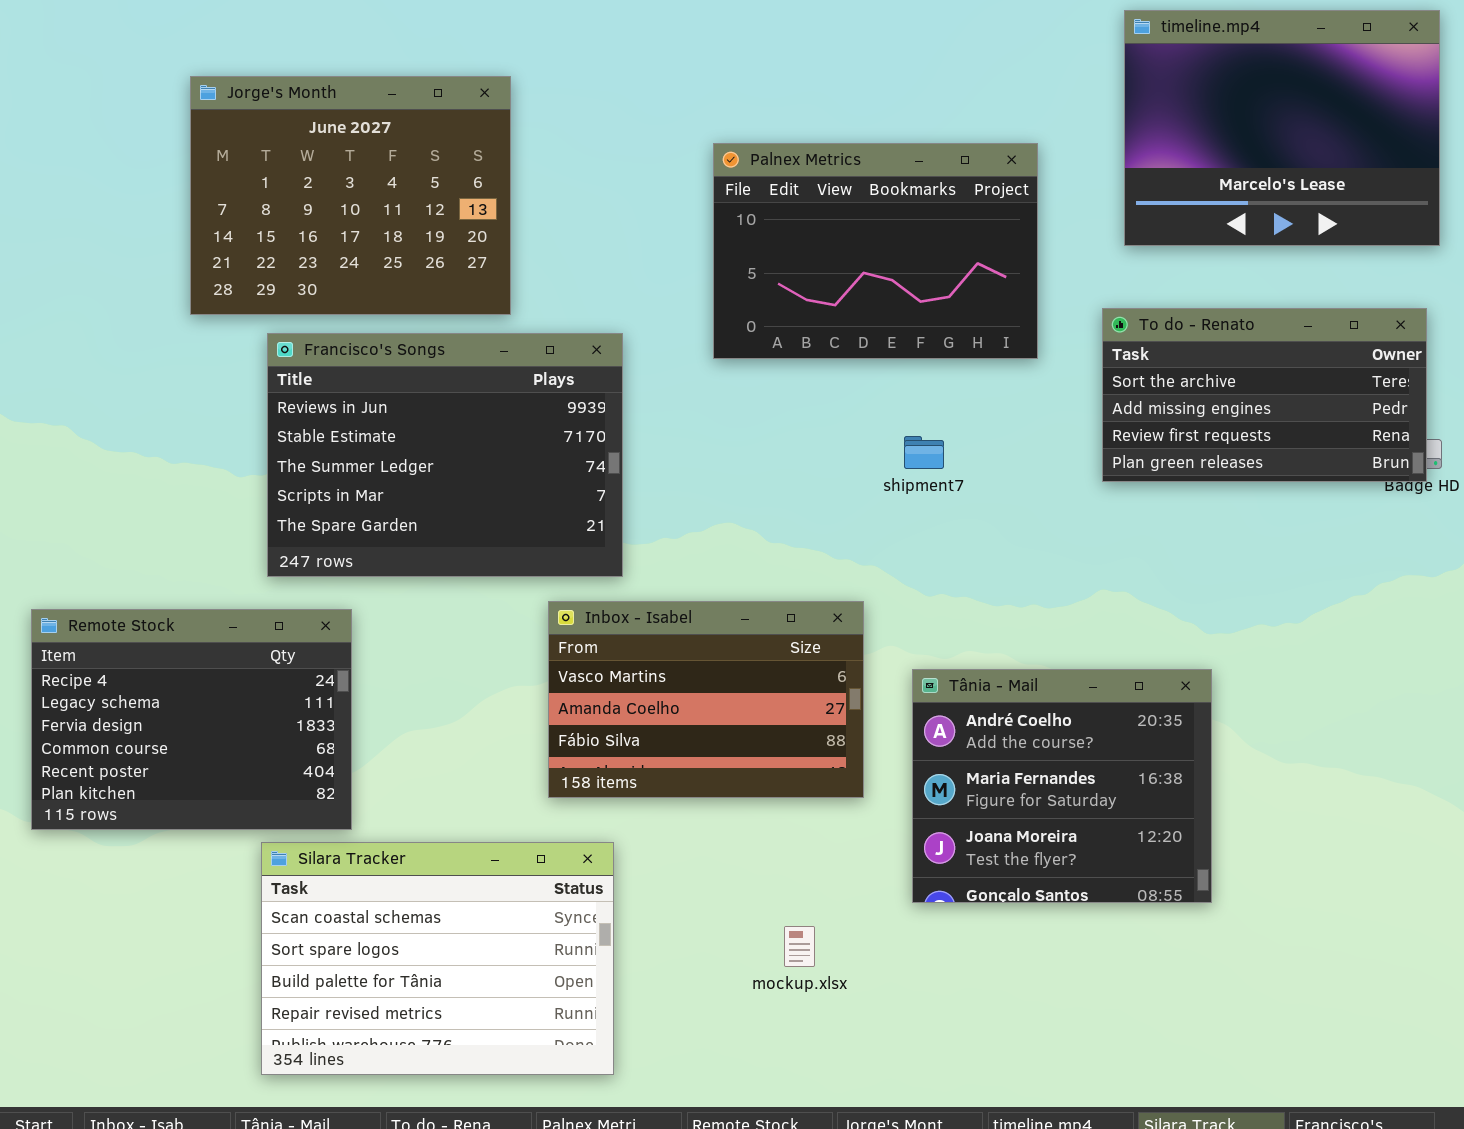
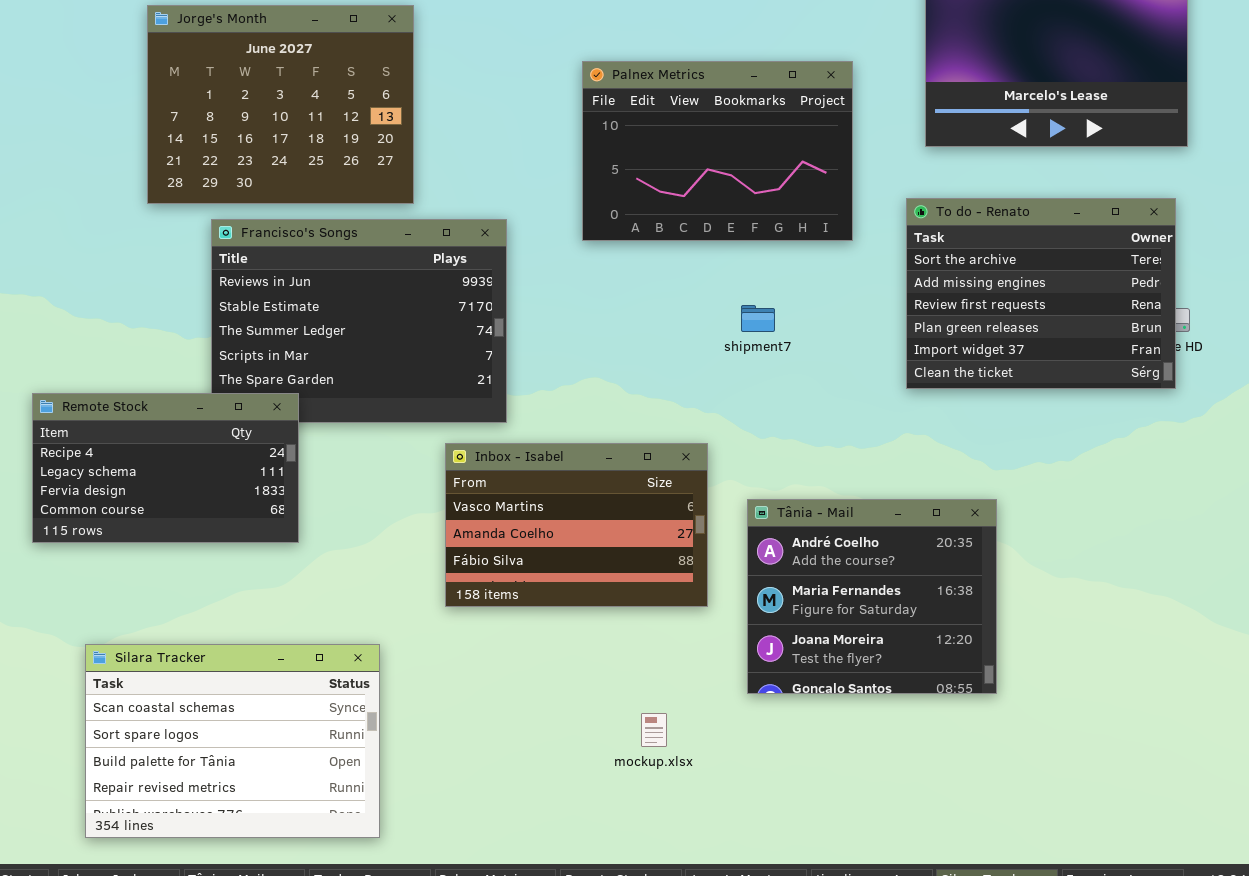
To do - Renato: [1102,308,1427,482] -> [906,198,1176,389], resized
Remote Stock: [31,609,352,830] -> [32,393,299,543], moved, resized
Silara Tracker: [261,842,614,1075] -> [85,644,380,838], moved

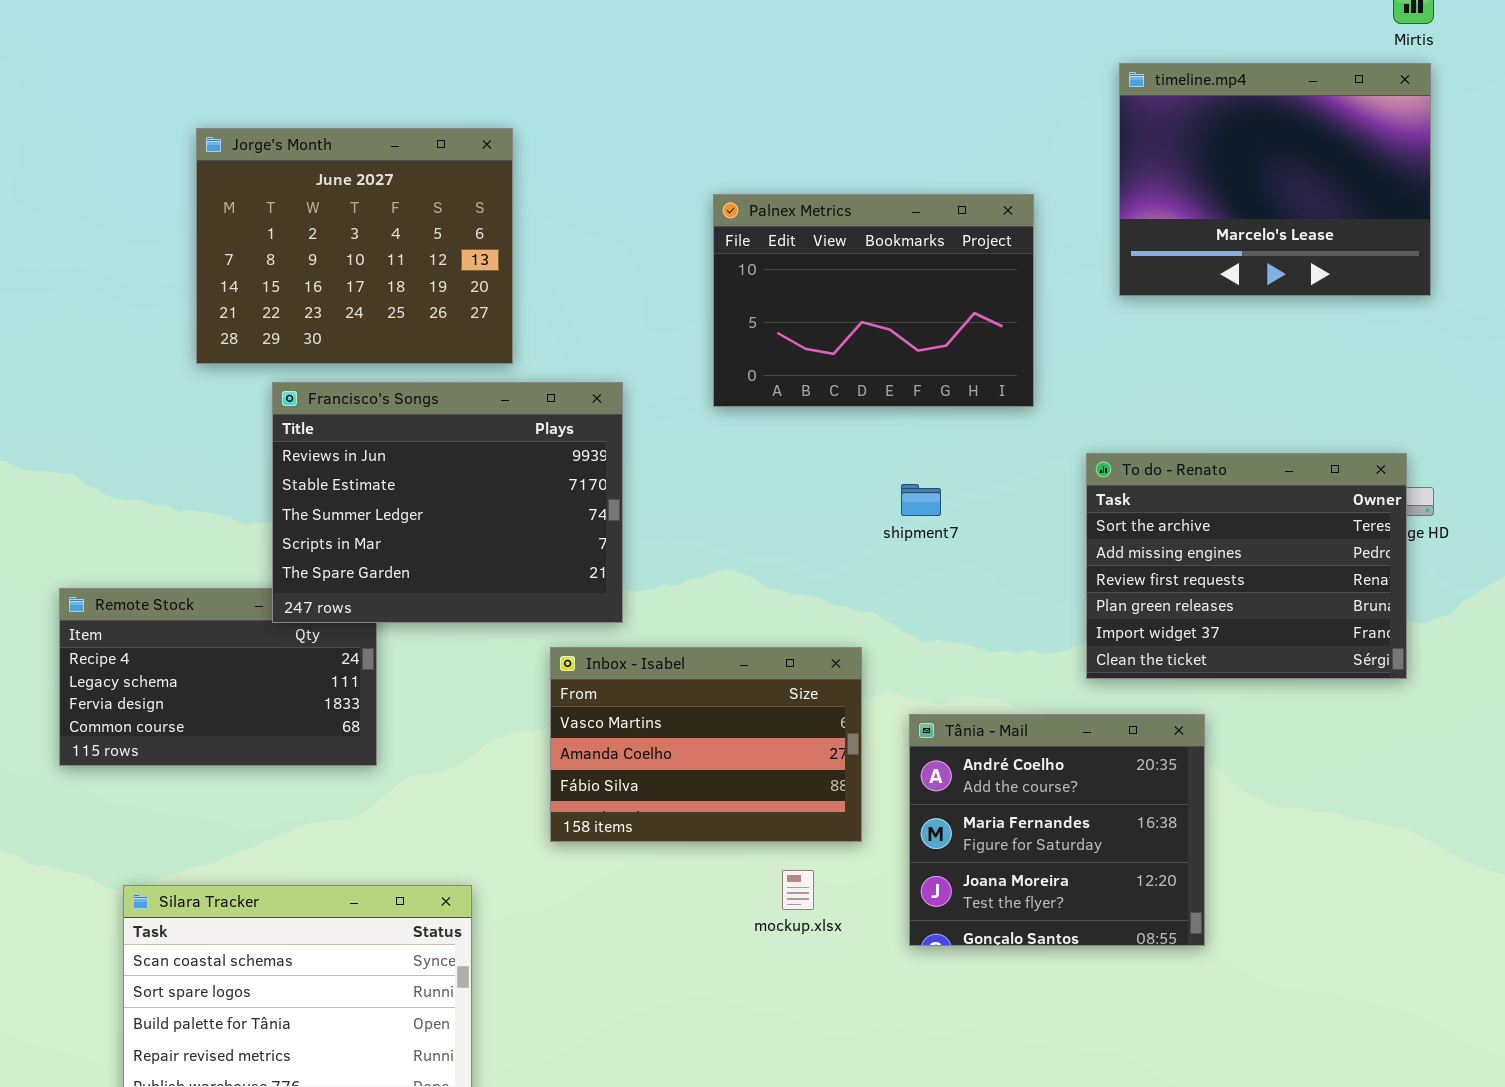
To do - Renato: [906,198,1176,389] -> [1086,453,1407,679], moved
Francisco's Songs: [211,219,507,423] -> [272,382,623,623], raised
mockup.xlsx: [641,713,667,747] -> [782,870,814,910], moved

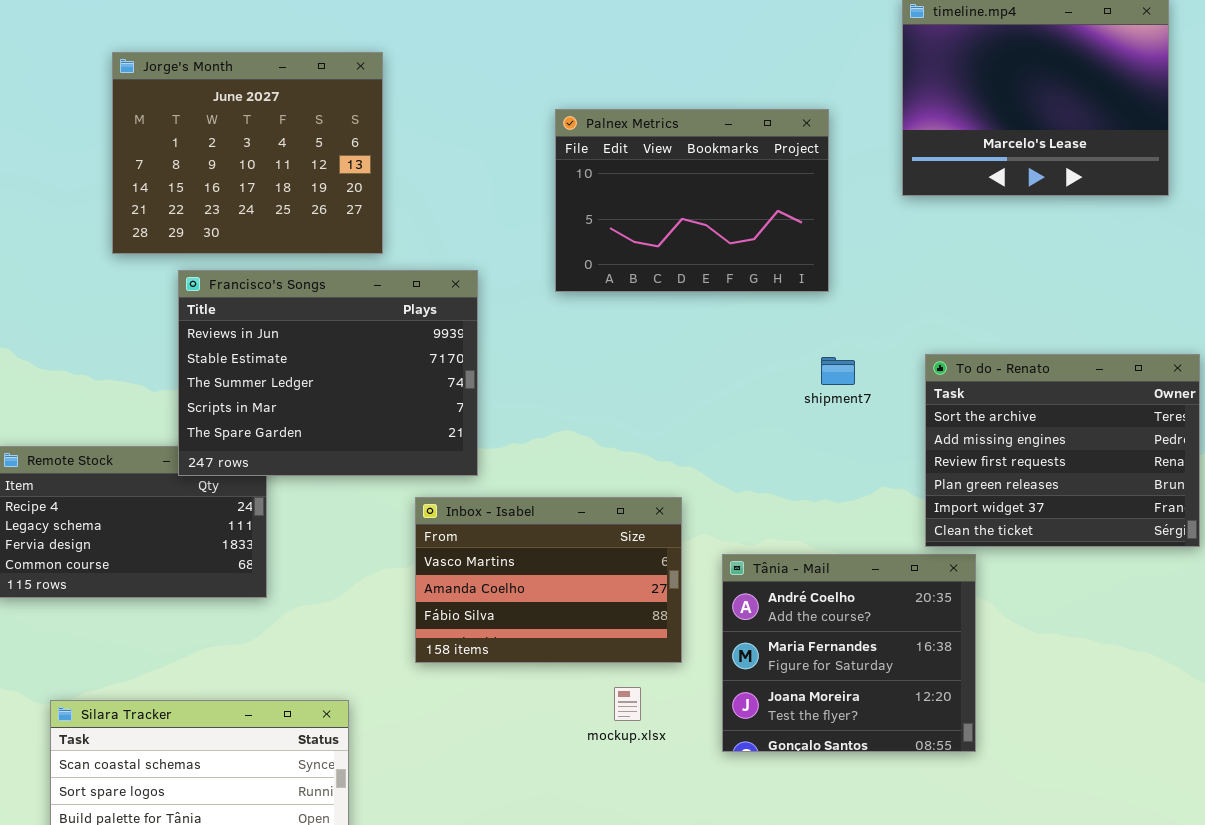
To do - Renato: [1086,453,1407,679] -> [925,354,1200,547], moved
shipment7: [901,484,941,516] -> [821,357,855,385], moved

